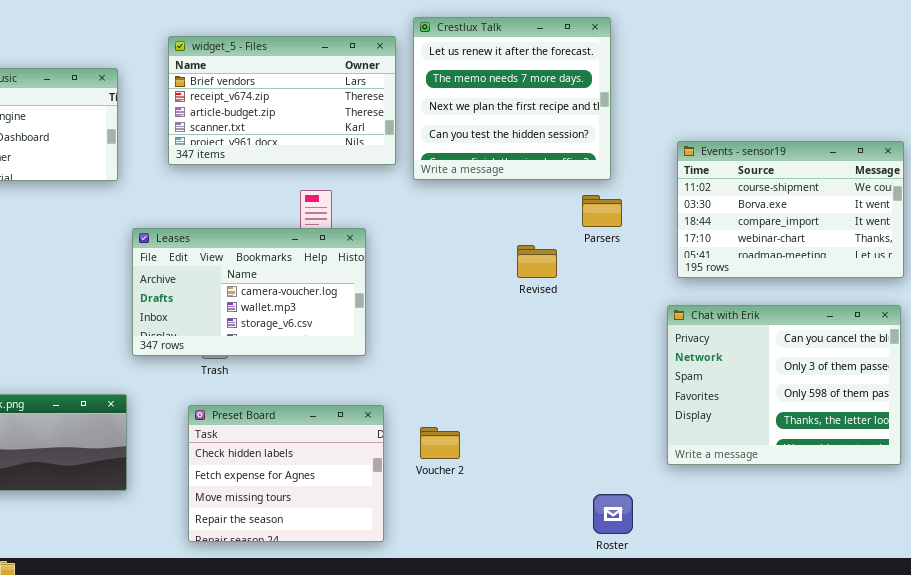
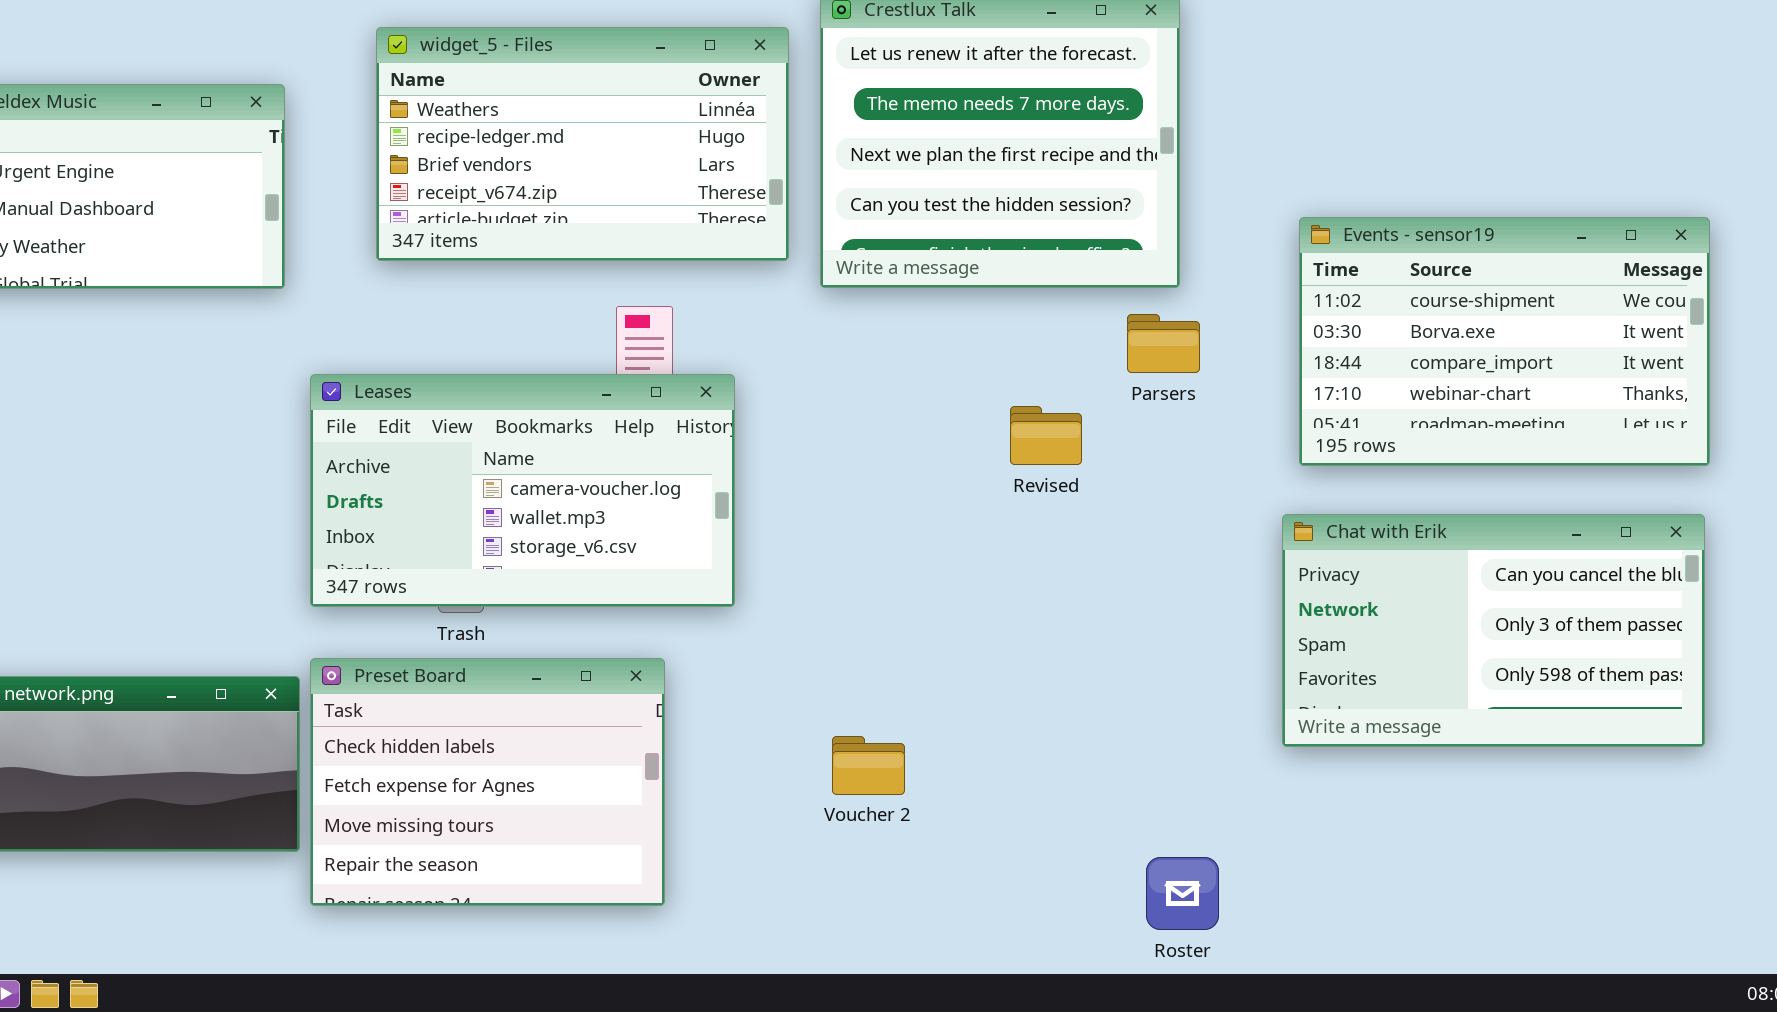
widget_5 - Files: [168,36,396,165] -> [376,27,789,261], scrolled up 2 rows
Chat with Erik: [667,305,901,465] -> [1282,514,1705,747], resized
Preset Board: [188,405,384,542] -> [310,658,665,906], moved

